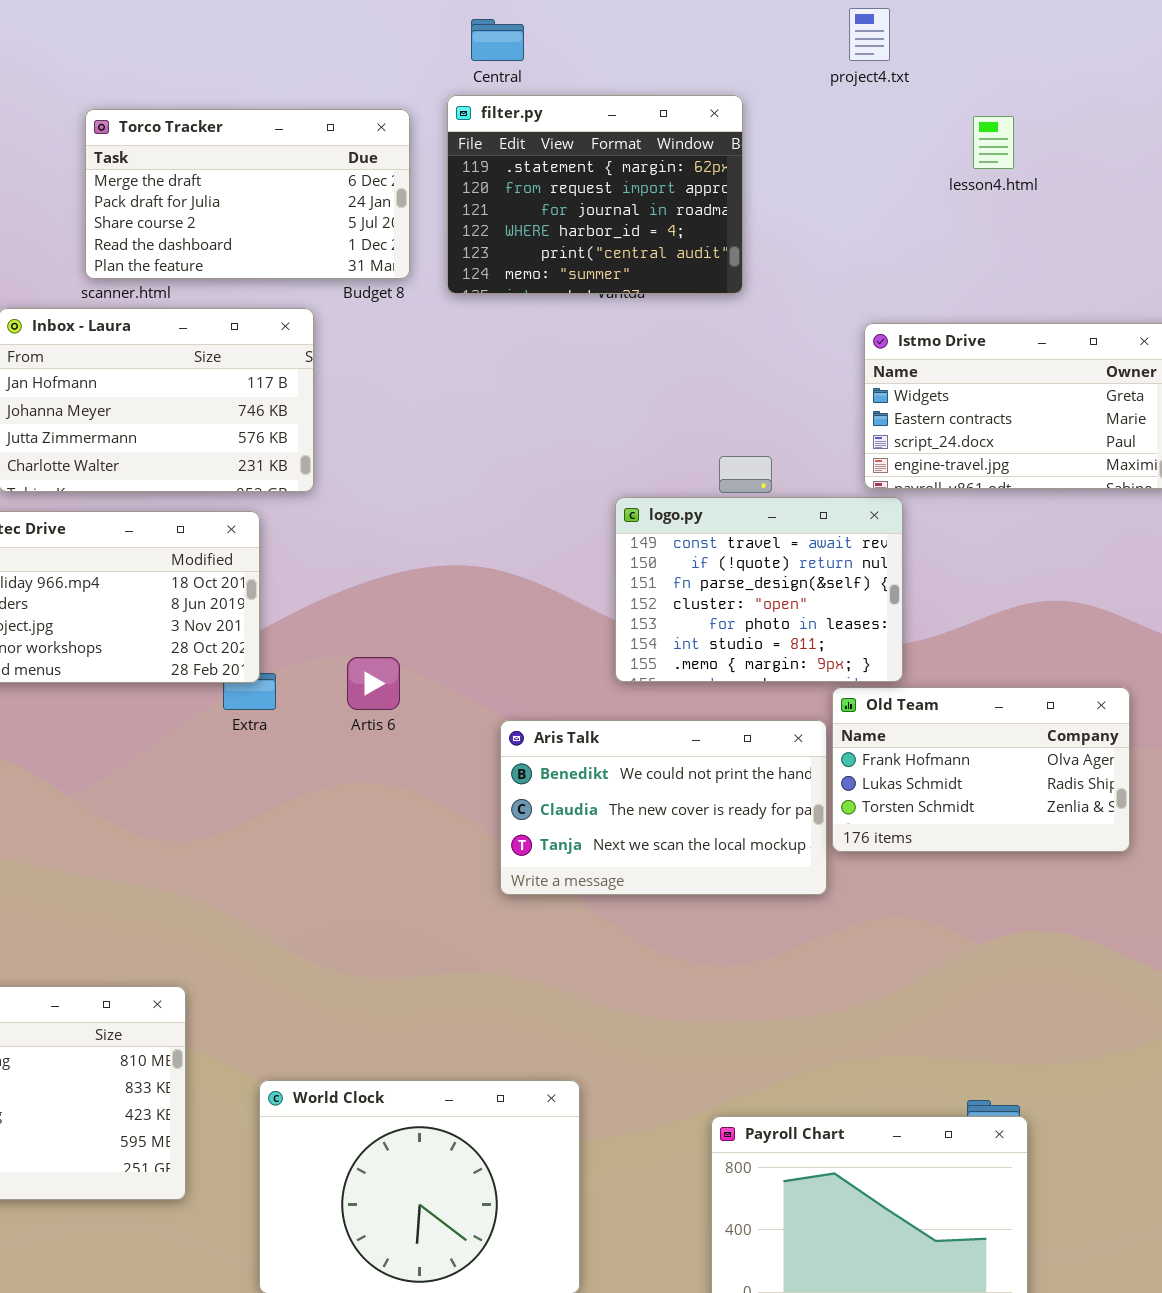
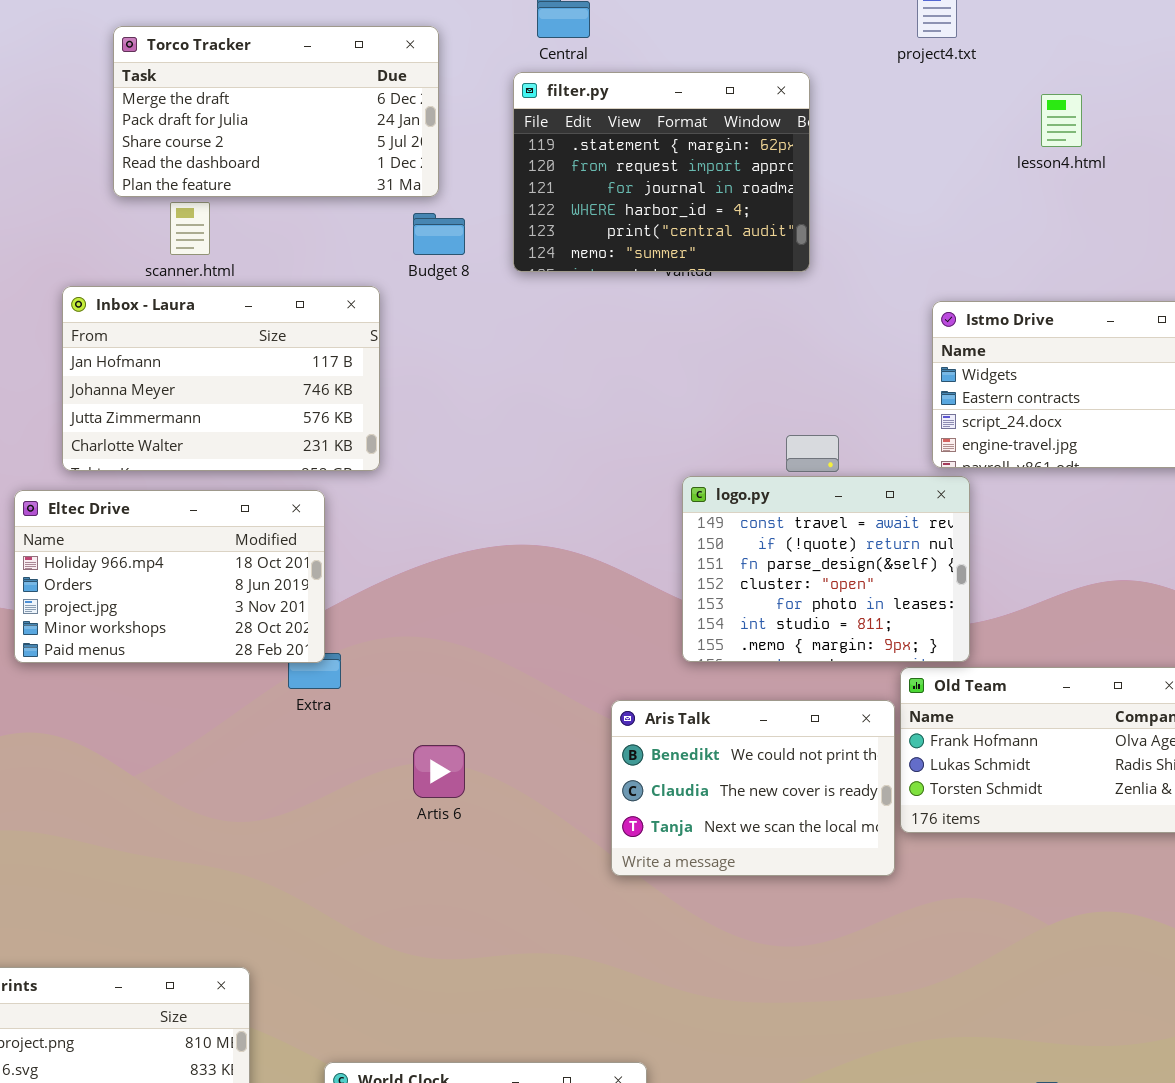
Torco Tracker: [85,109,410,279] -> [113,26,439,197], moved
Artis 6: [347,657,400,710] -> [413,745,465,798], moved
Aris Talk: [500,720,827,895] -> [611,700,895,876], resized

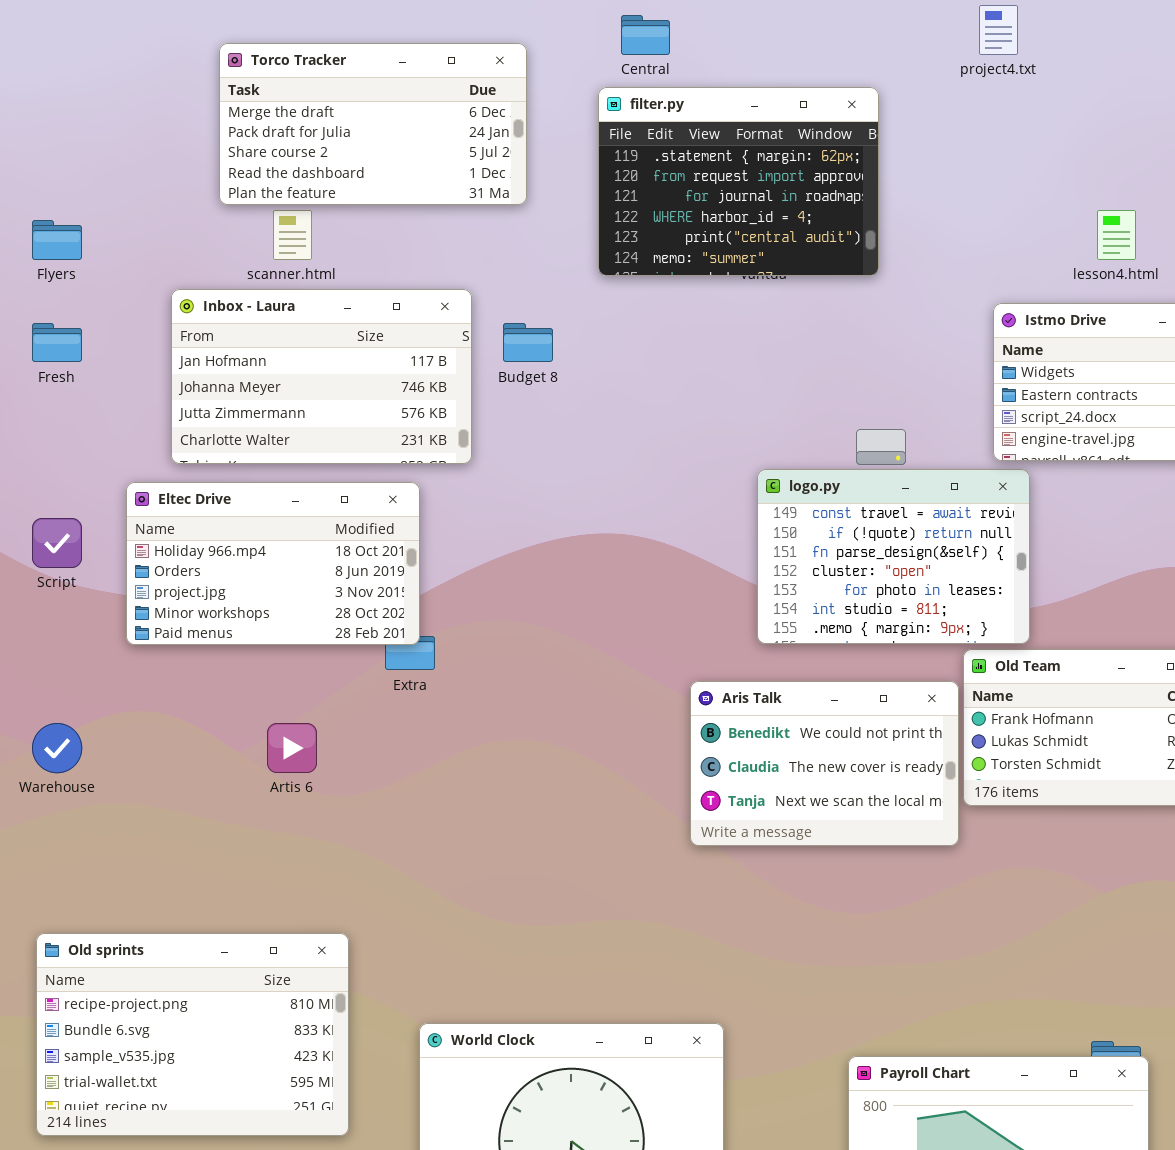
lesson4.html: [1041,94,1082,147] -> [1097,210,1136,260], moved
Budget 8: [413,213,465,255] -> [503,323,553,362], moved
Artis 6: [413,745,465,798] -> [267,723,317,773], moved

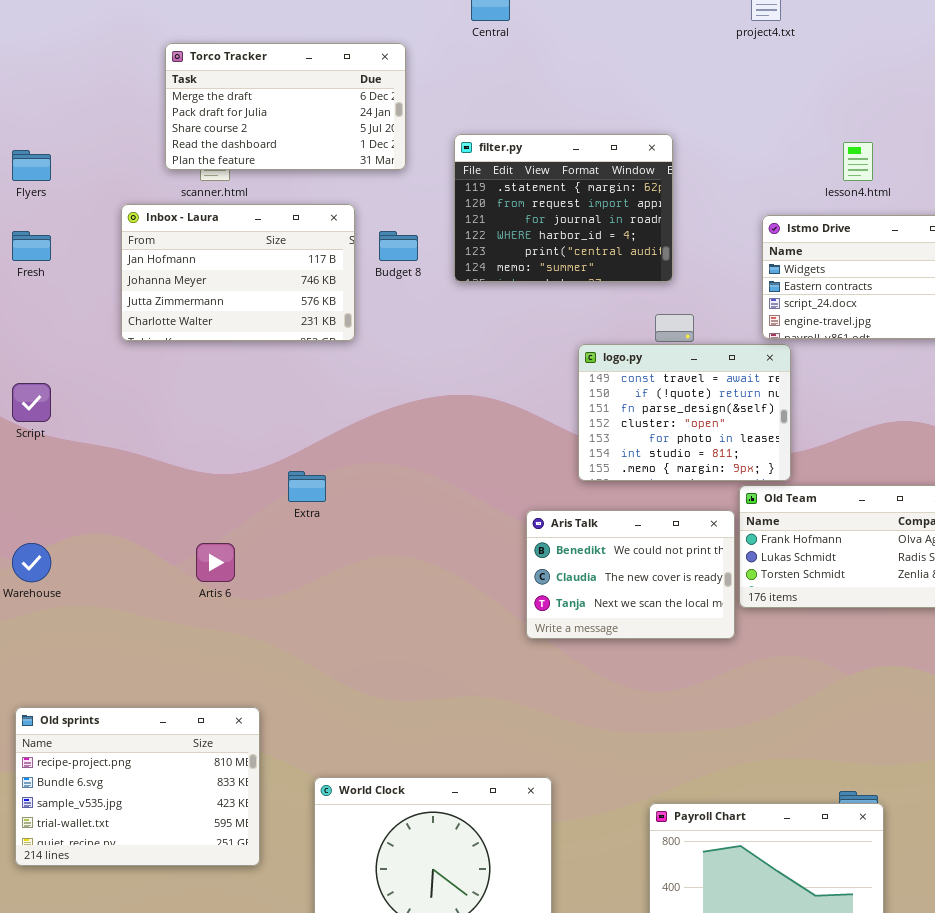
Torco Tracker: [219,43,527,205] -> [165,43,406,170], moved
filter.py: [598,87,879,276] -> [454,134,673,282], moved
Eltec Drive: [126,482,420,645] -> none, closed

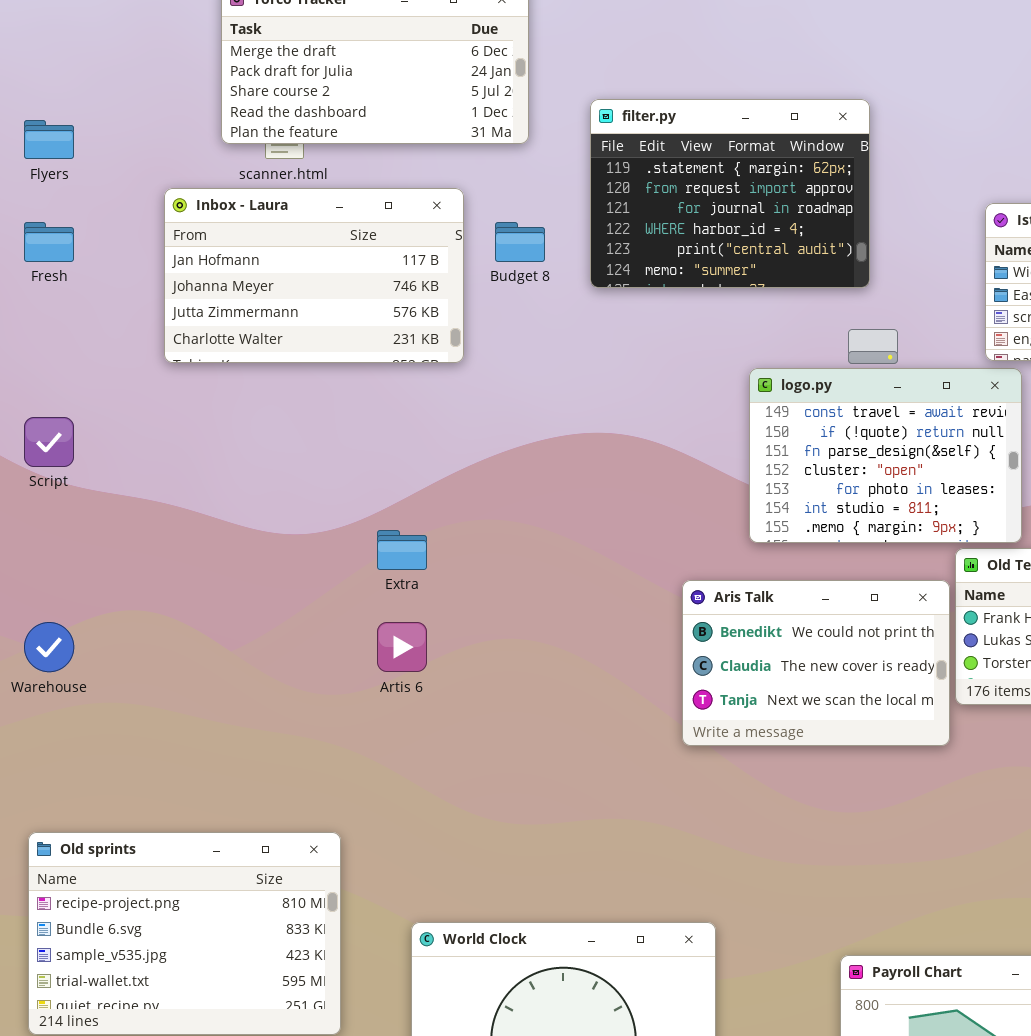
Artis 6: [196,543,235,582] -> [377,622,427,672], moved

